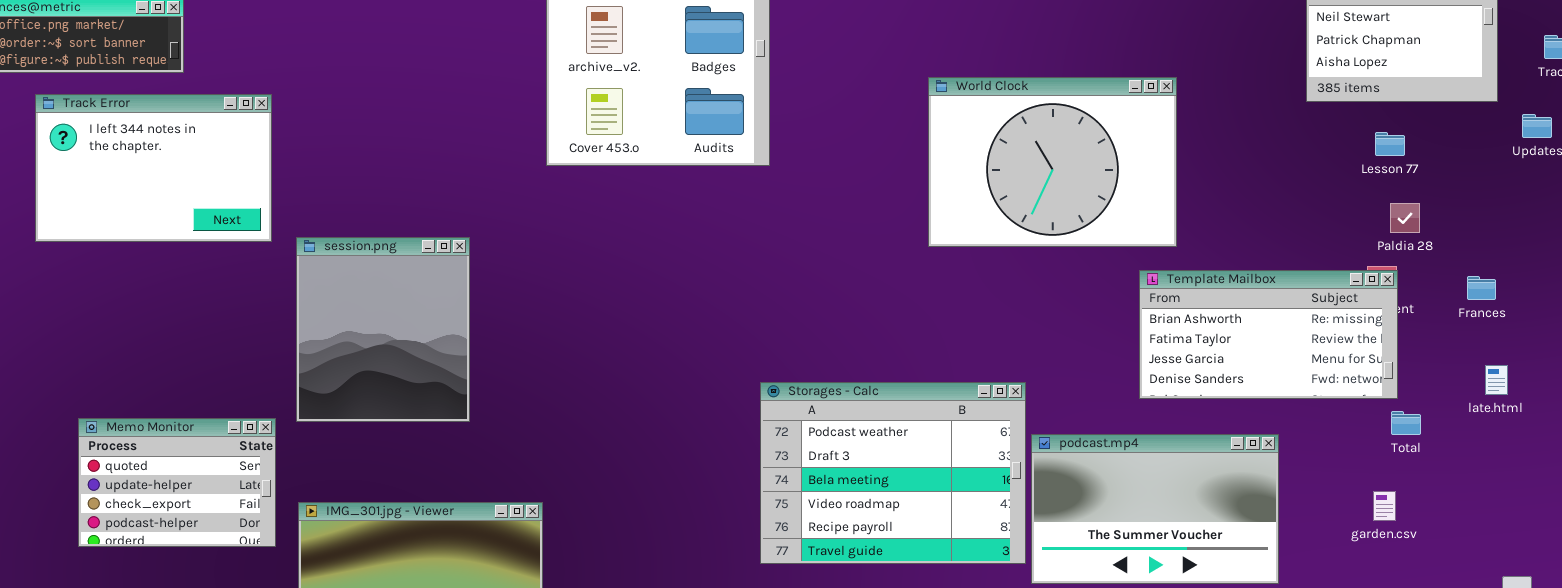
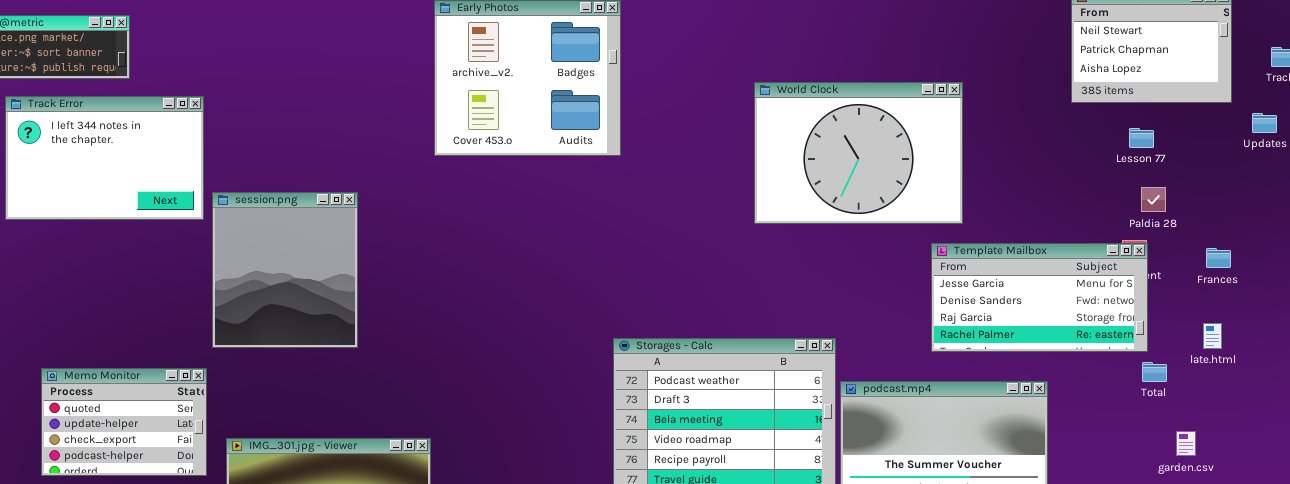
session.png: [296,237,470,422] -> [212,192,358,348], moved
Template Mailbox: [1139,270,1398,399] -> [931,243,1148,352], scrolled down 2 rows
late.html: [1485,365,1508,395] -> [1203,323,1222,349], moved
garden.csv: [1373,491,1396,521] -> [1176,431,1196,456], moved

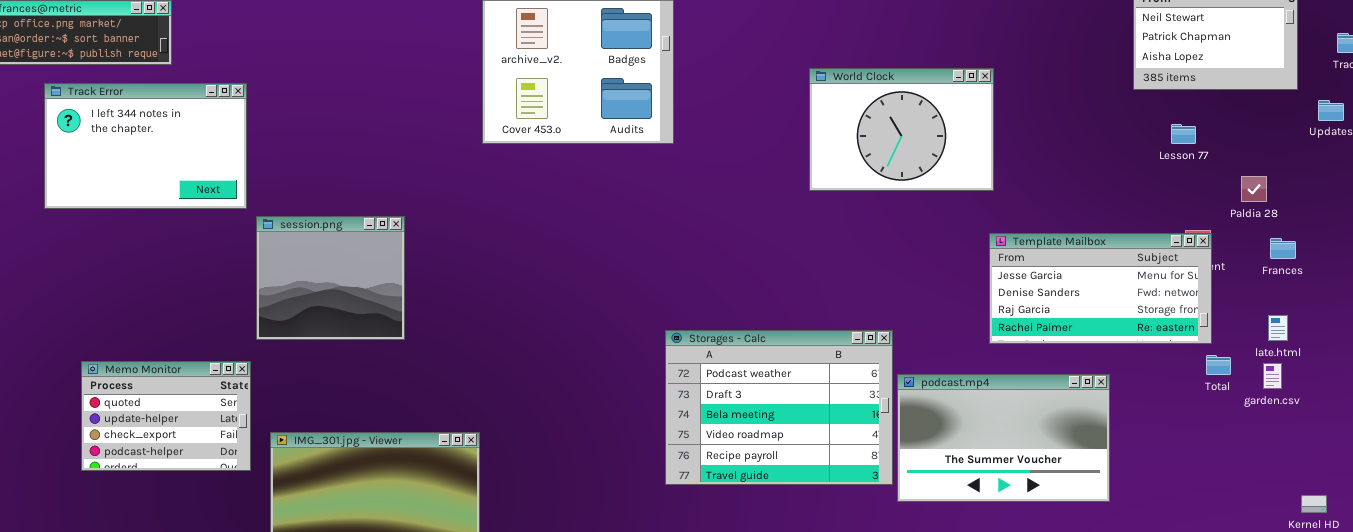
World Clock: [754,82,963,224] -> [809,68,994,191], resized
Lesson 77: [1129,128,1154,148] -> [1171,124,1196,144], moved
Paldia 28: [1141,187,1166,212] -> [1241,176,1267,202], moved
session.png: [212,192,358,348] -> [256,216,405,340], resized
garden.csv: [1176,431,1196,456] -> [1263,363,1282,389], moved

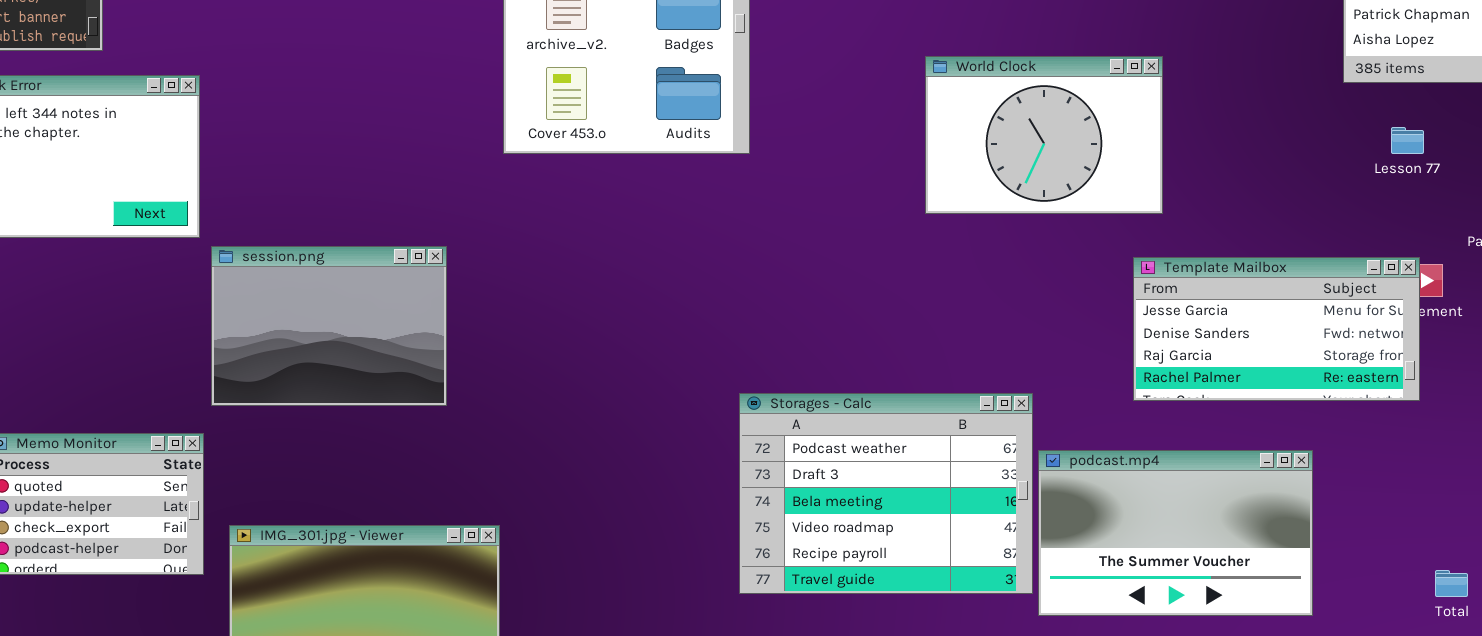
session.png: [256,216,405,340] -> [211,246,447,406], resized
Template Mailbox: [989,233,1212,344] -> [1133,257,1420,401], moved
Total: [1206,355,1231,375] -> [1435,570,1468,597], moved

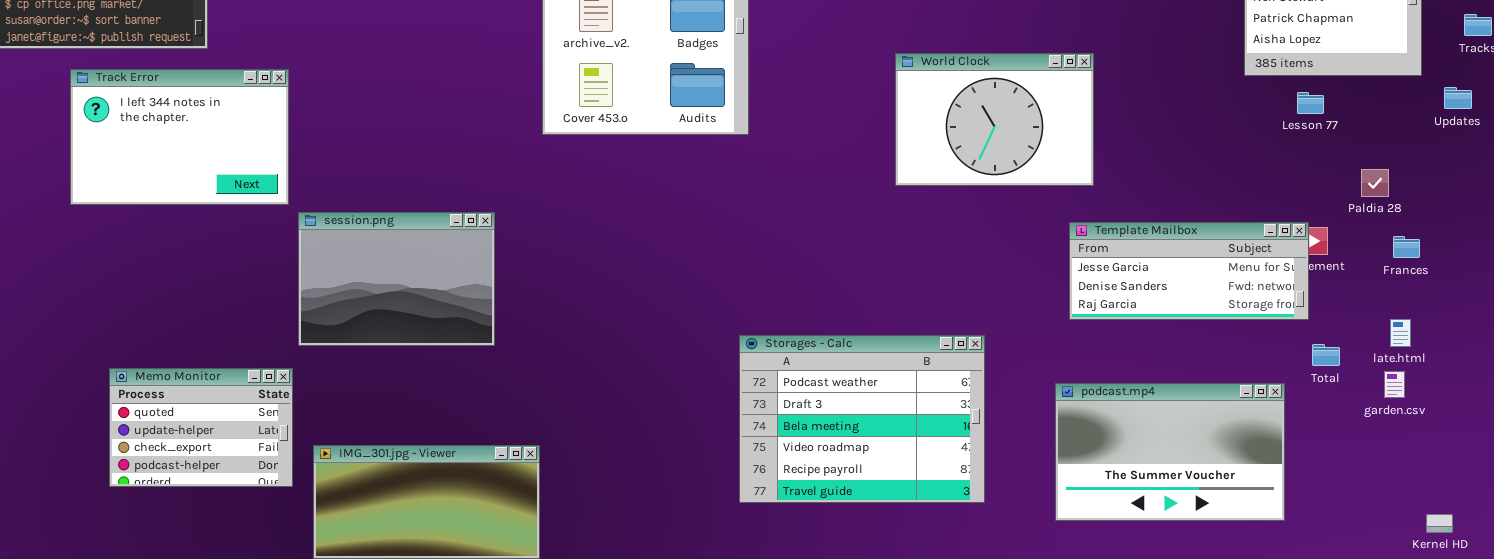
Lesson 77: [1391,127,1424,154] -> [1297,92,1324,114], moved
Template Mailbox: [1133,257,1420,401] -> [1069,222,1309,320], resized
podcast.mp4: [1038,450,1313,616] -> [1055,383,1285,521], moved
Total: [1435,570,1468,597] -> [1312,344,1340,366], moved

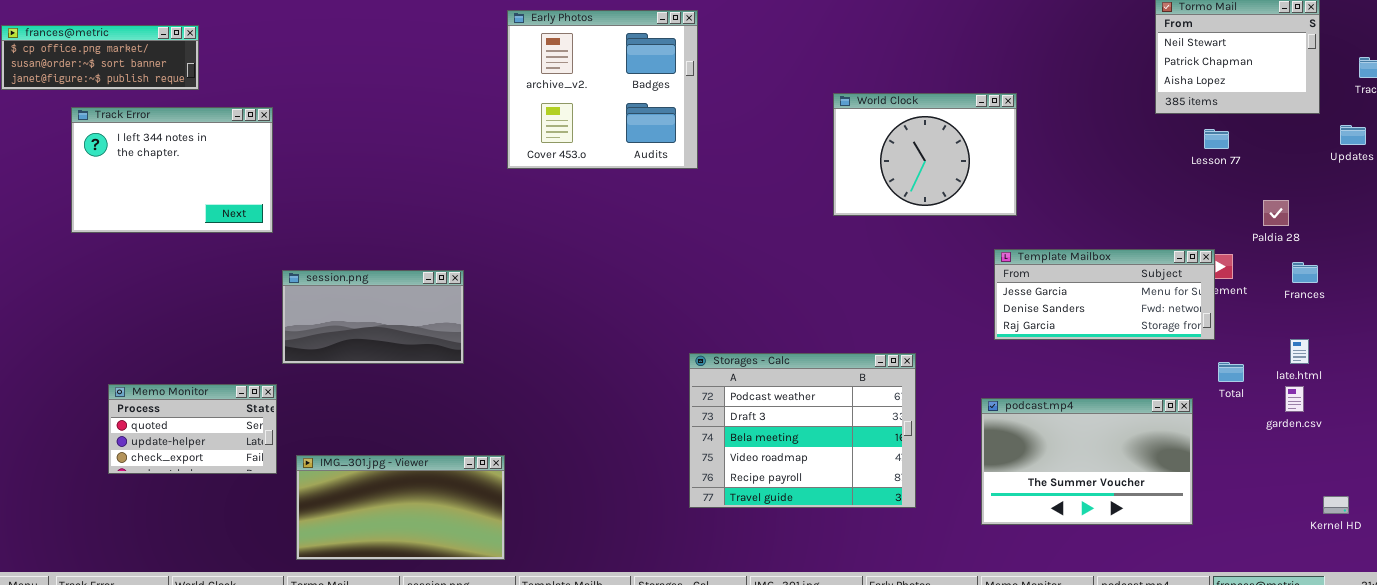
session.png: [298,212,495,346] -> [282,270,464,364], resized
Memo Monitor: [109,368,293,487] -> [108,384,277,474], resized
Kernel HD: [1426,514,1453,533] -> [1323,496,1349,514], moved

